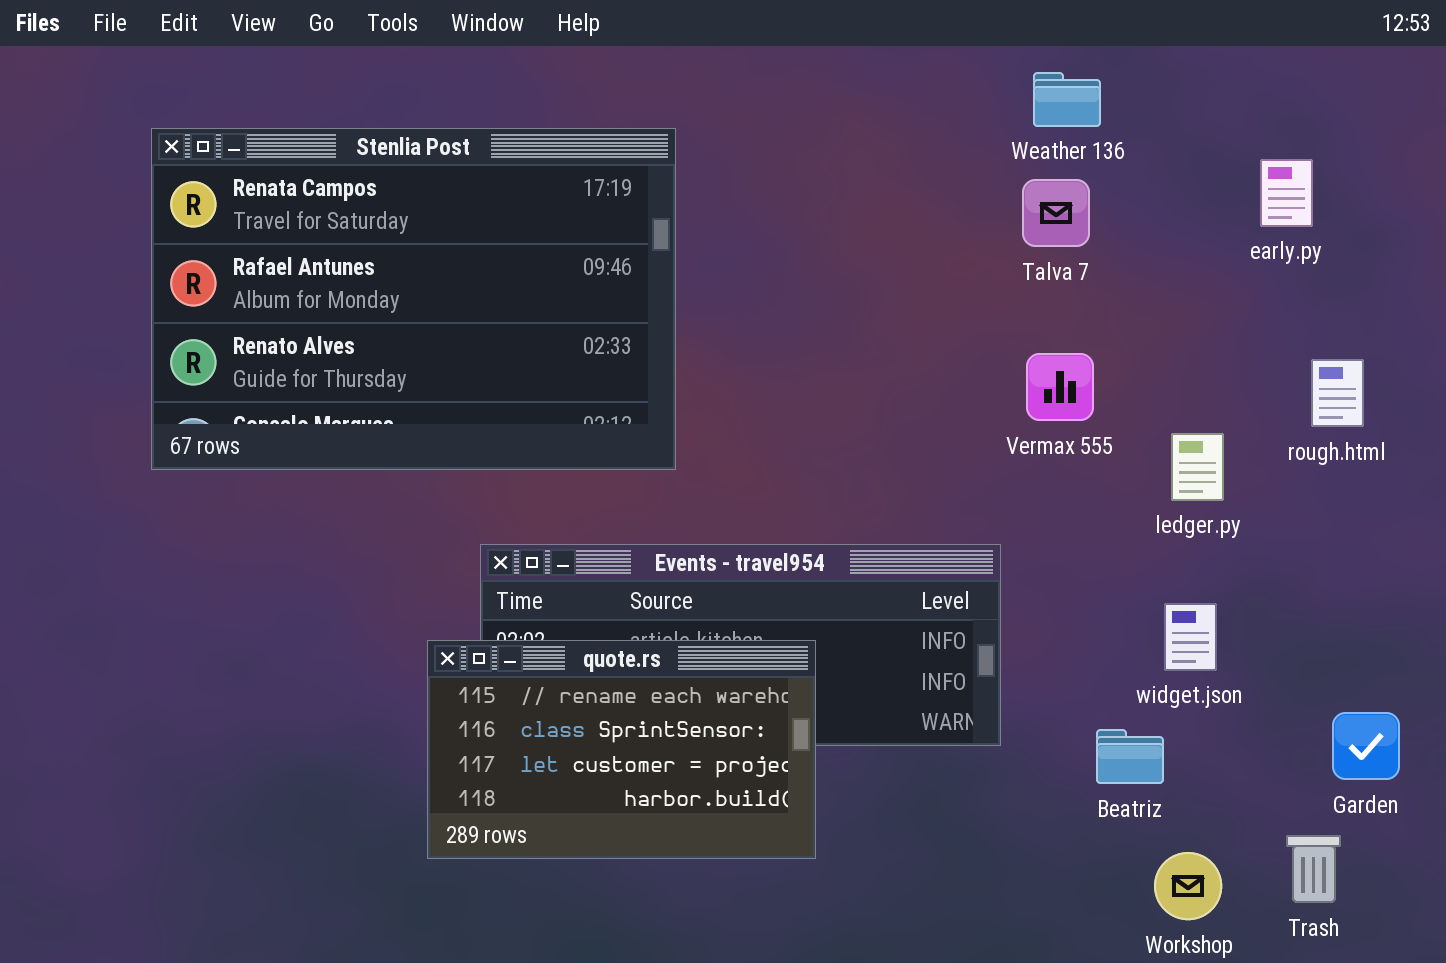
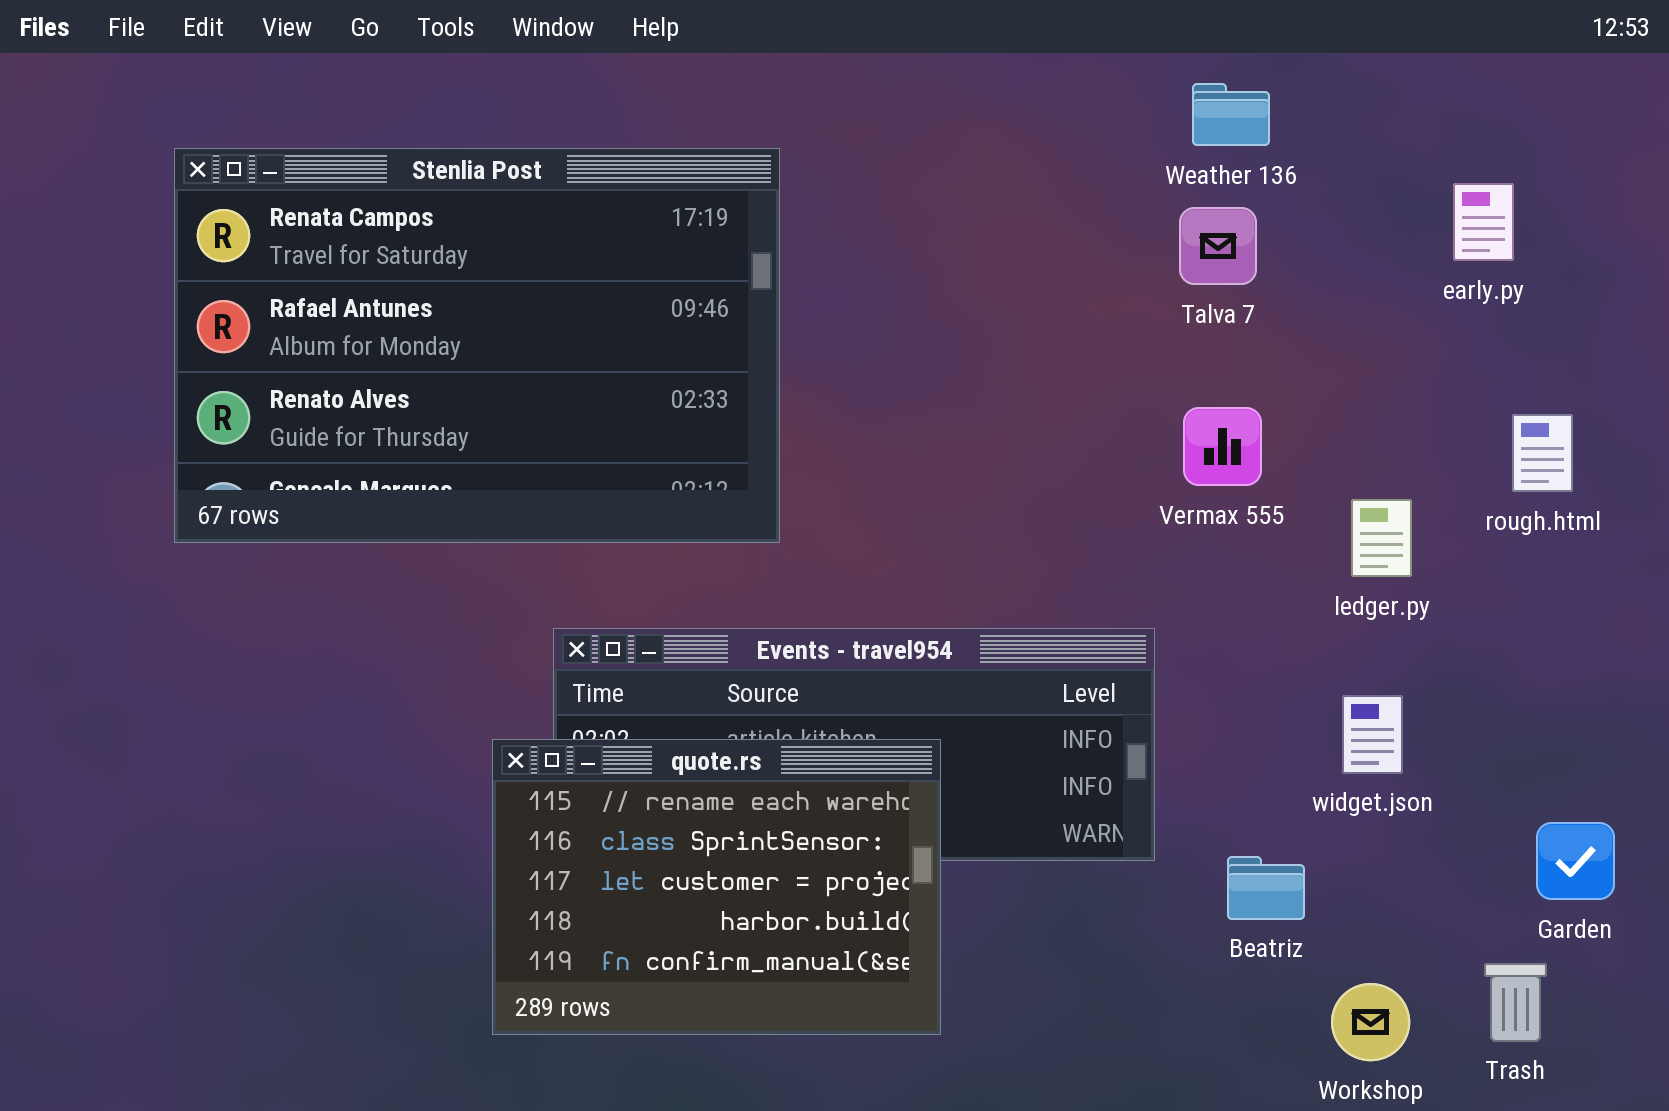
quote.rs: [427,640,816,859] -> [492,739,941,1035], resized
Beatriz: [1096,729,1164,784] -> [1227,856,1305,920], moved

